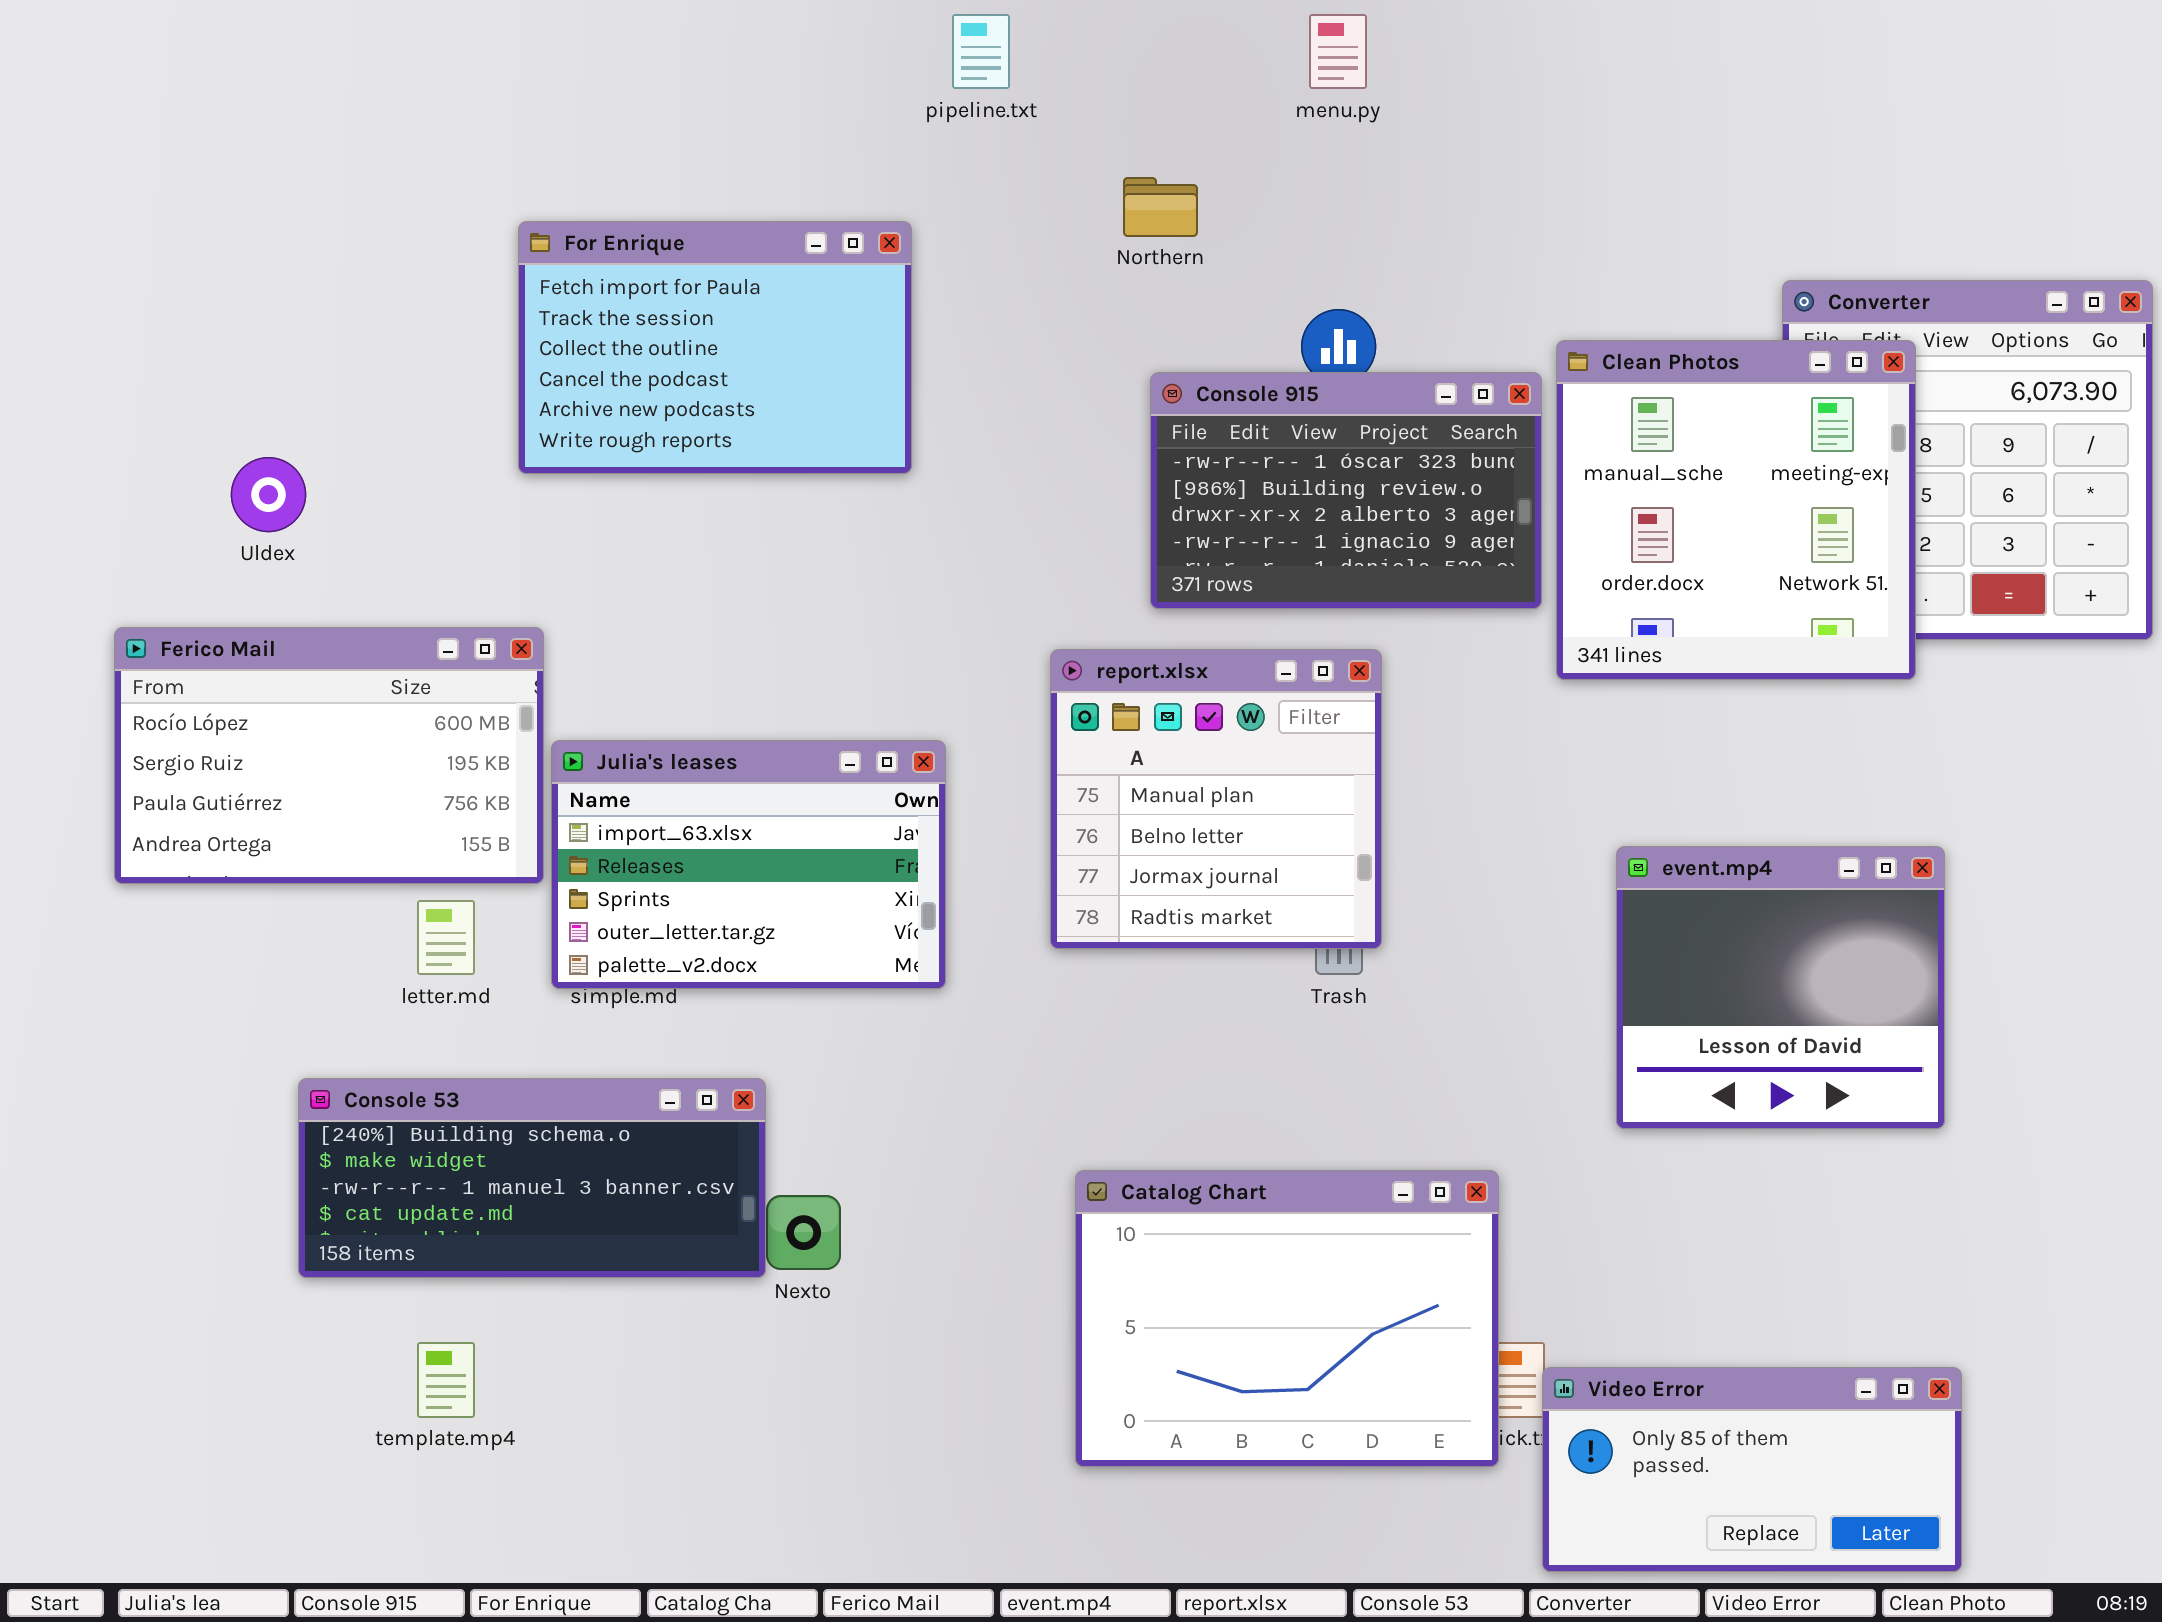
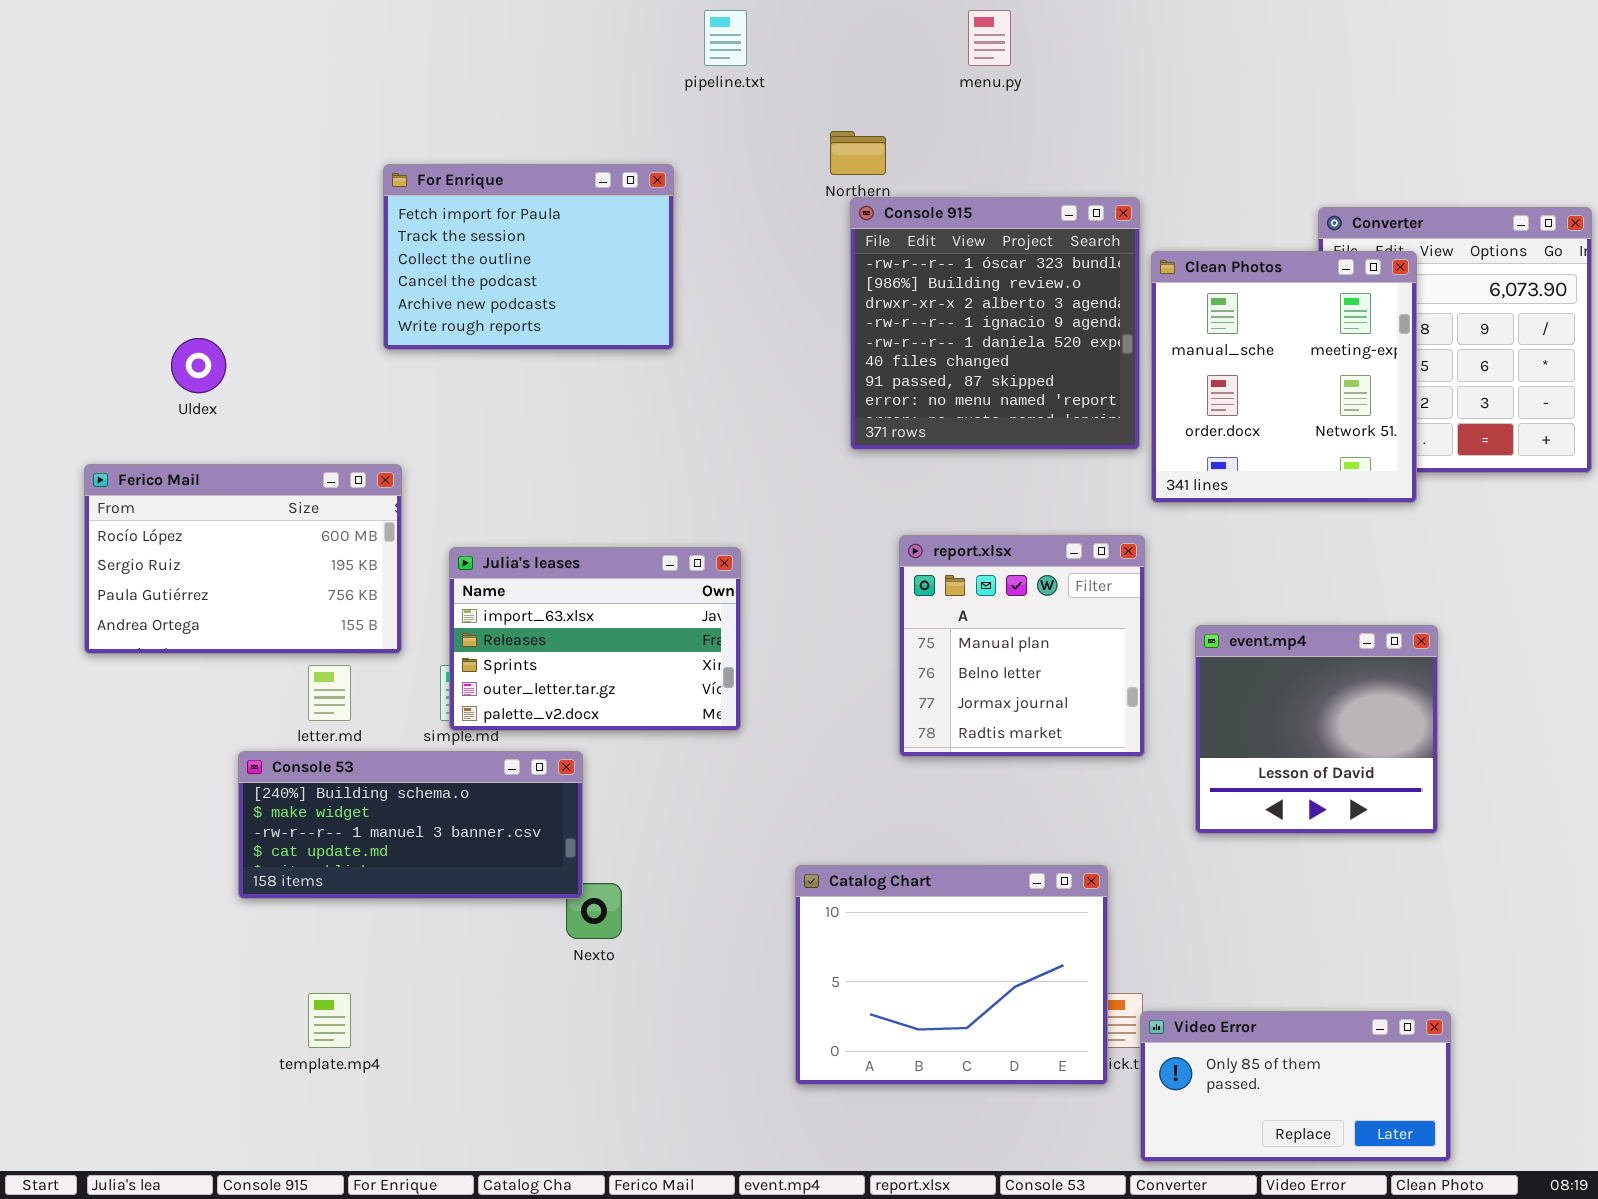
Console 915: [1150,372,1542,609] -> [850,197,1140,450], resized
report.xlsx: [1050,649,1382,949] -> [899,535,1145,757], moved
Julia's leases: [551,740,946,989] -> [449,547,741,731], moved
Console 53: [298,1078,766,1278] -> [238,751,583,899], moved

